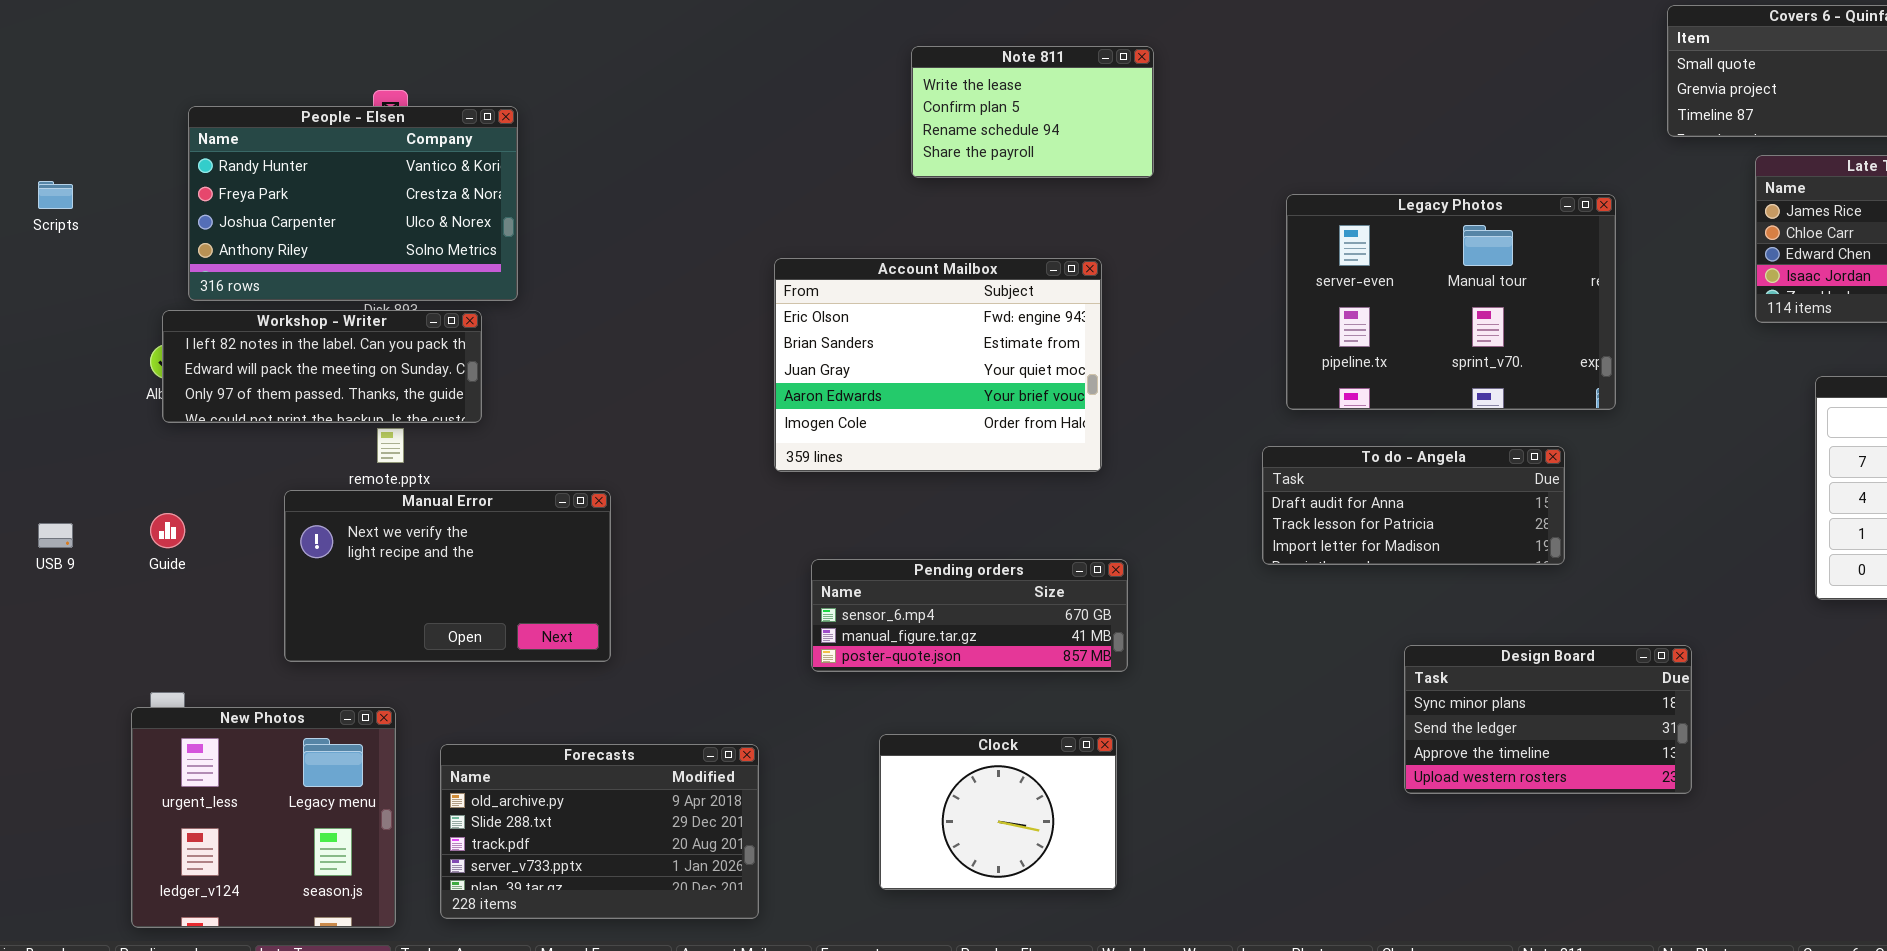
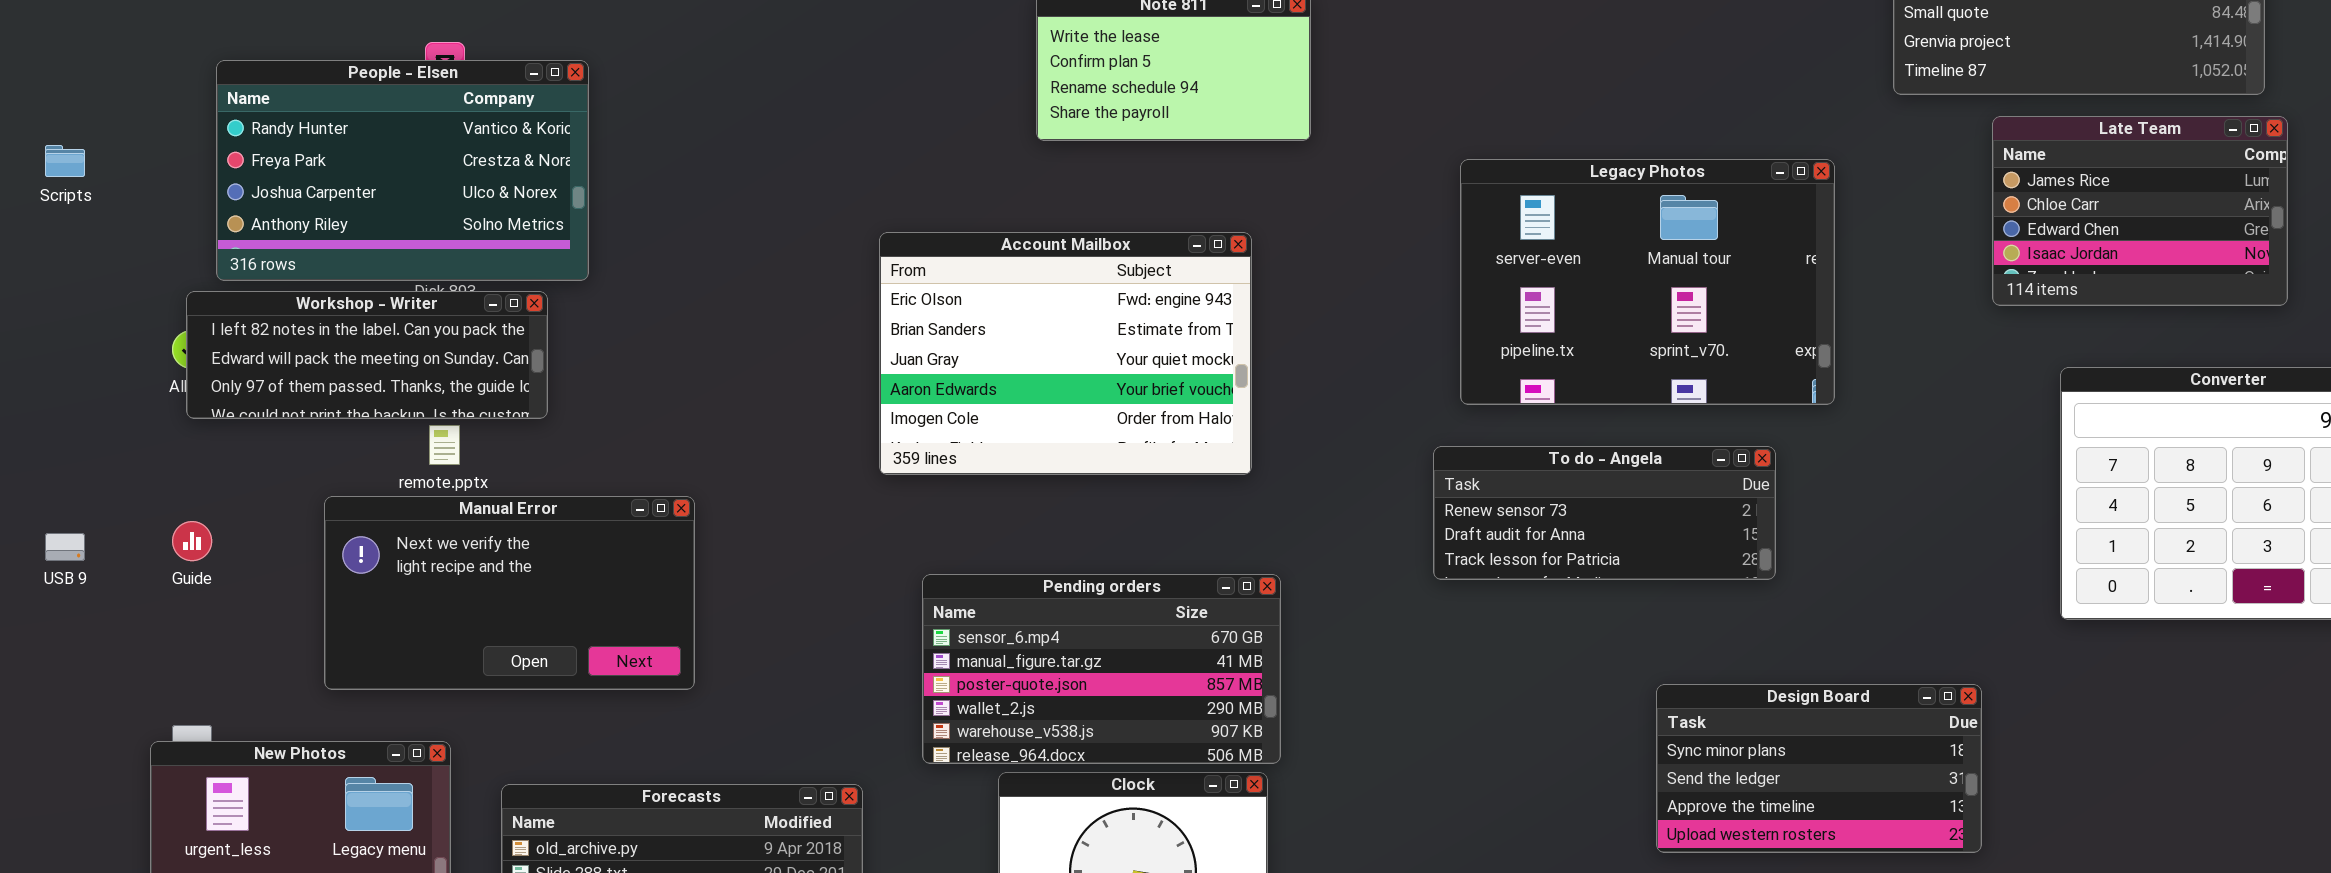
To do - Angela: [1262,446,1565,565] -> [1433,446,1776,580], scrolled up 1 row
Pending orders: [811,559,1128,672] -> [922,574,1281,764], resized
Design Board: [1404,645,1692,794] -> [1656,684,1982,853], moved

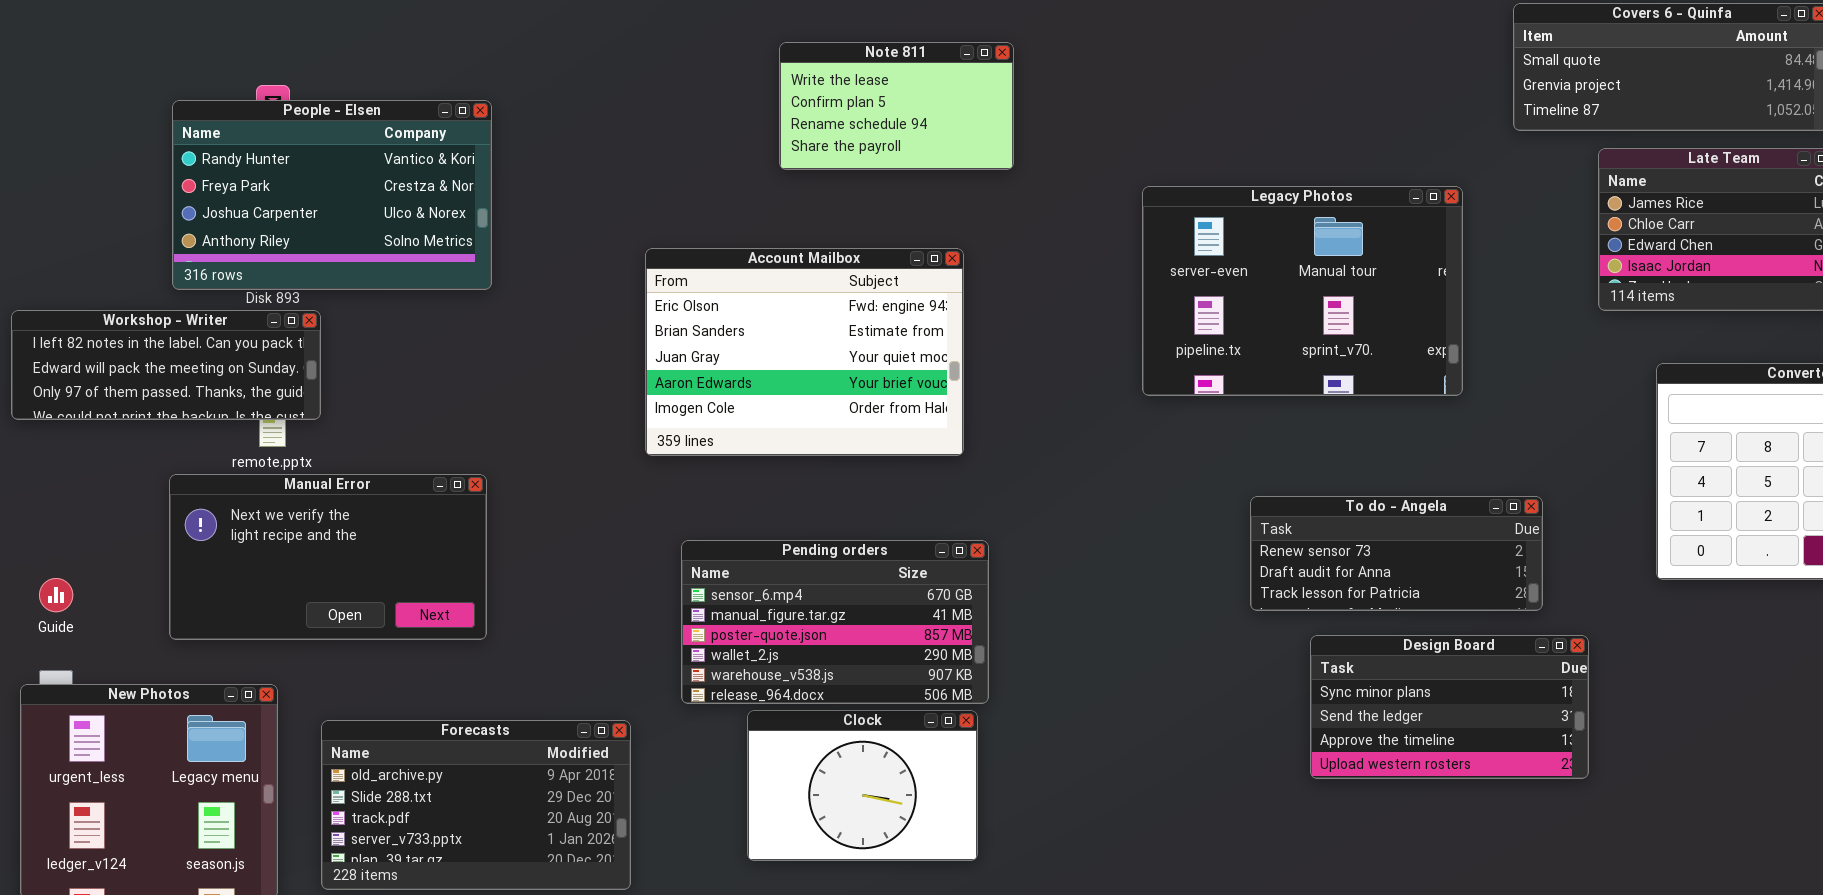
People - Elsen: [216,60,589,281] -> [172,100,492,290], moved
Workshop - Writer: [186,291,548,419] -> [11,310,321,420], moved
To do - Angela: [1433,446,1776,580] -> [1250,496,1543,611], moved
Guide: [172,521,212,561] -> [39,578,73,612], moved

